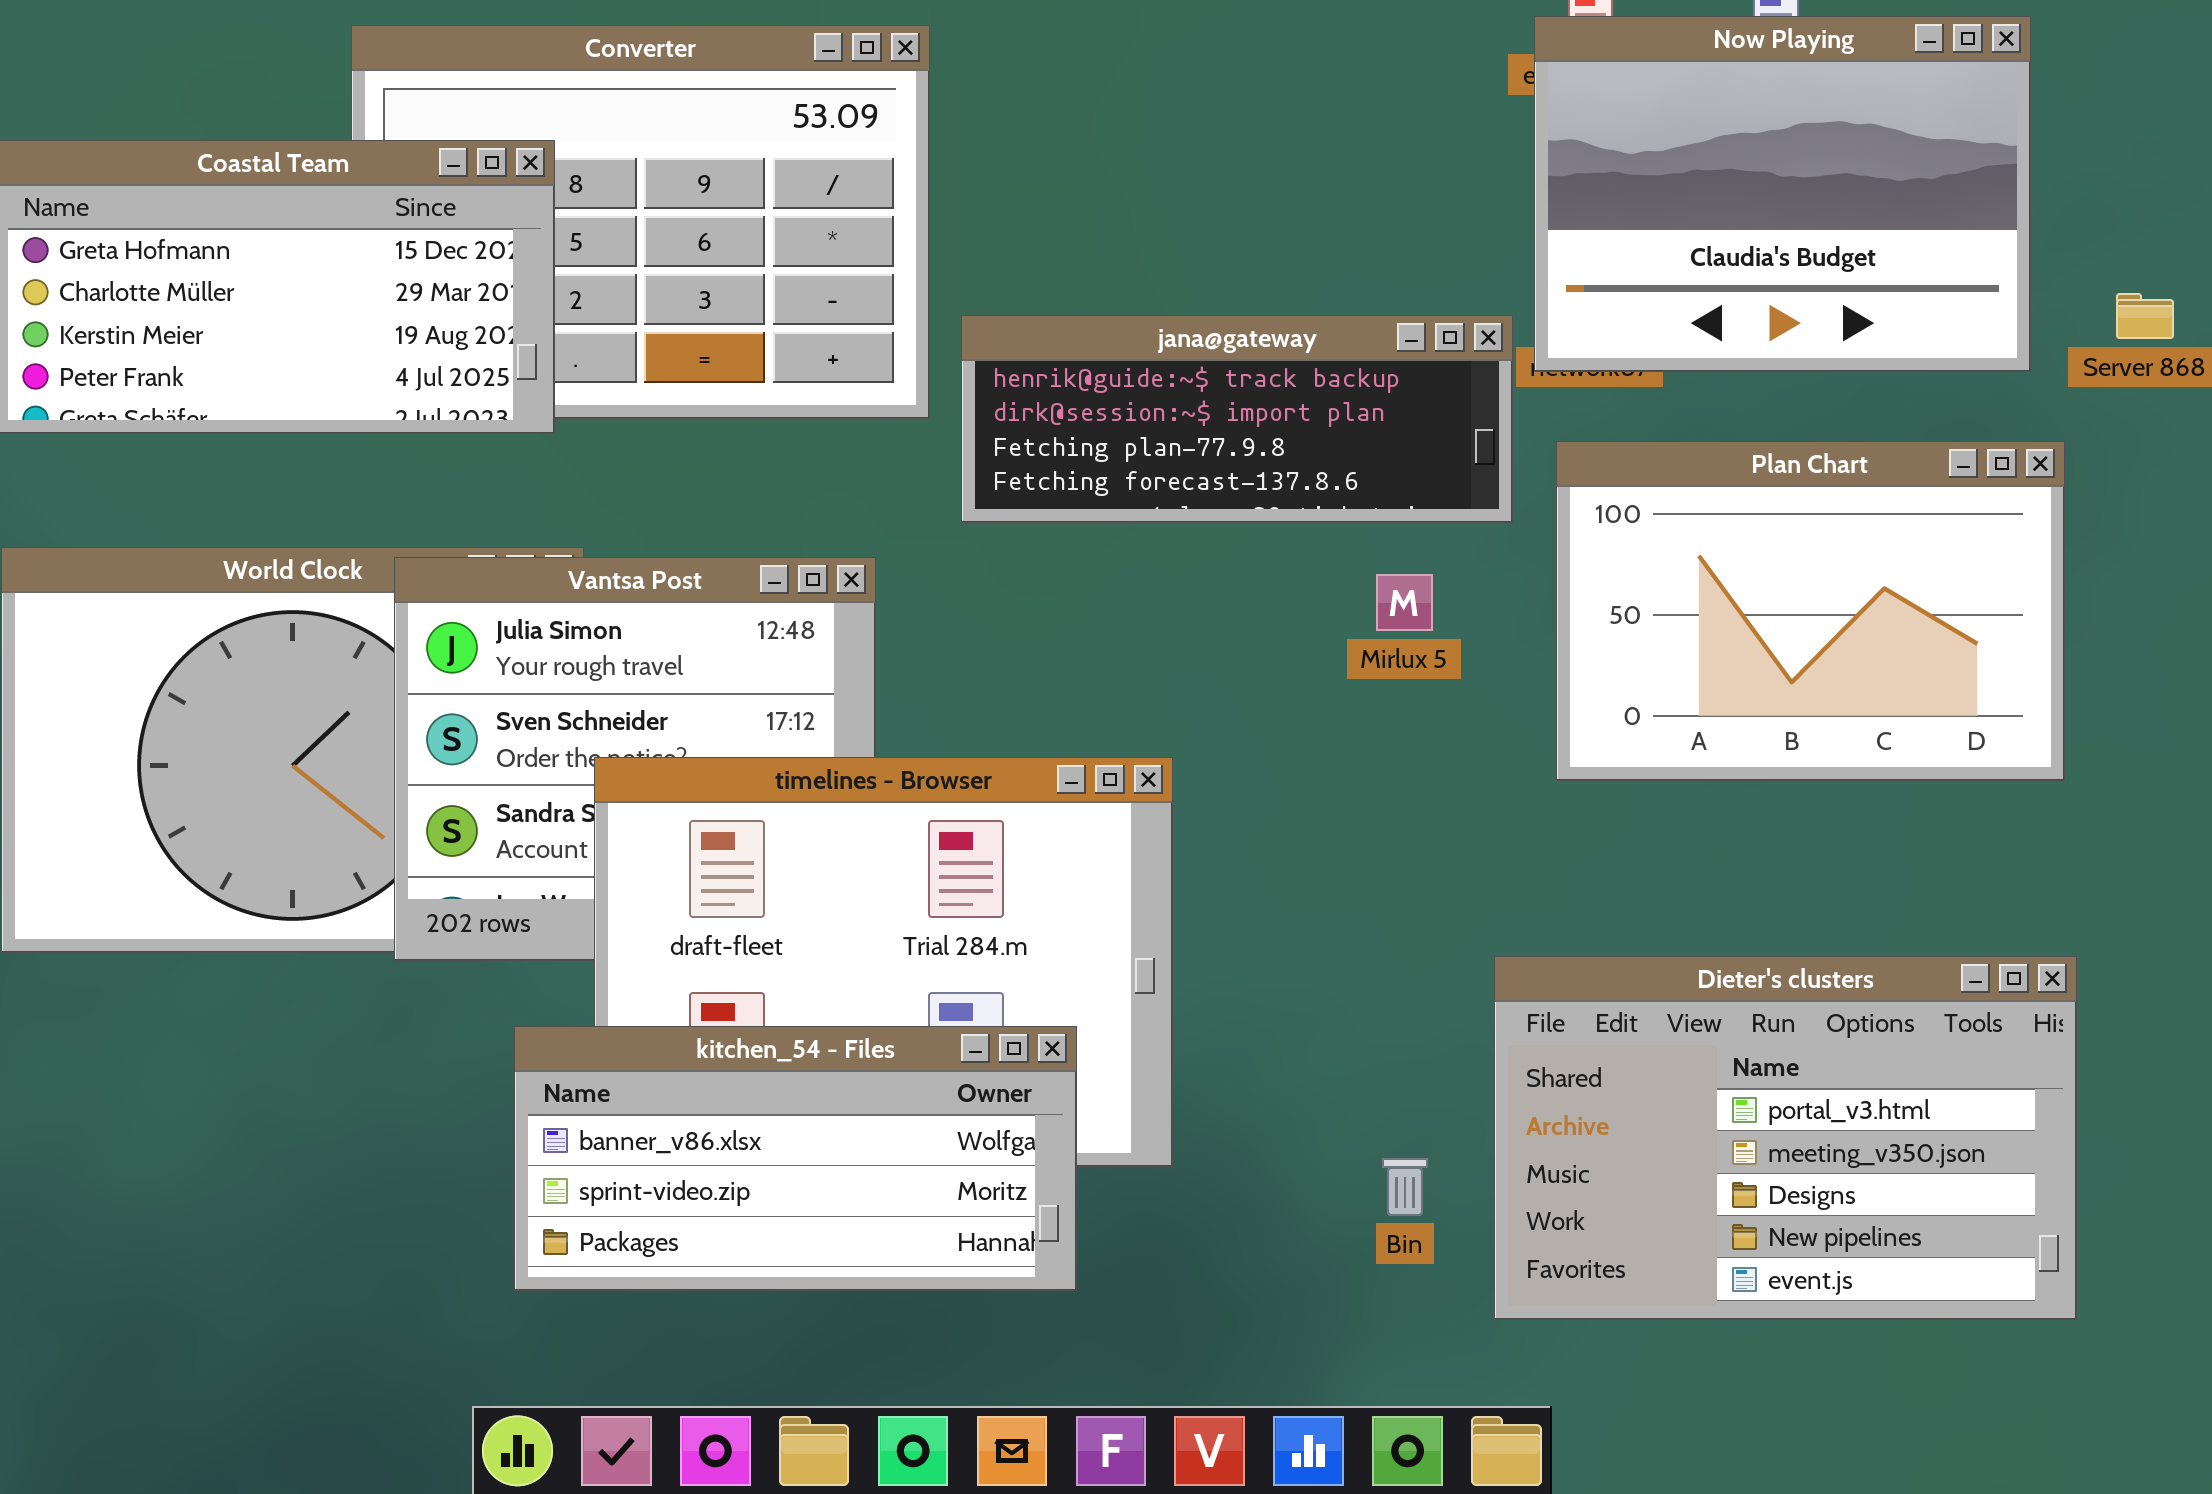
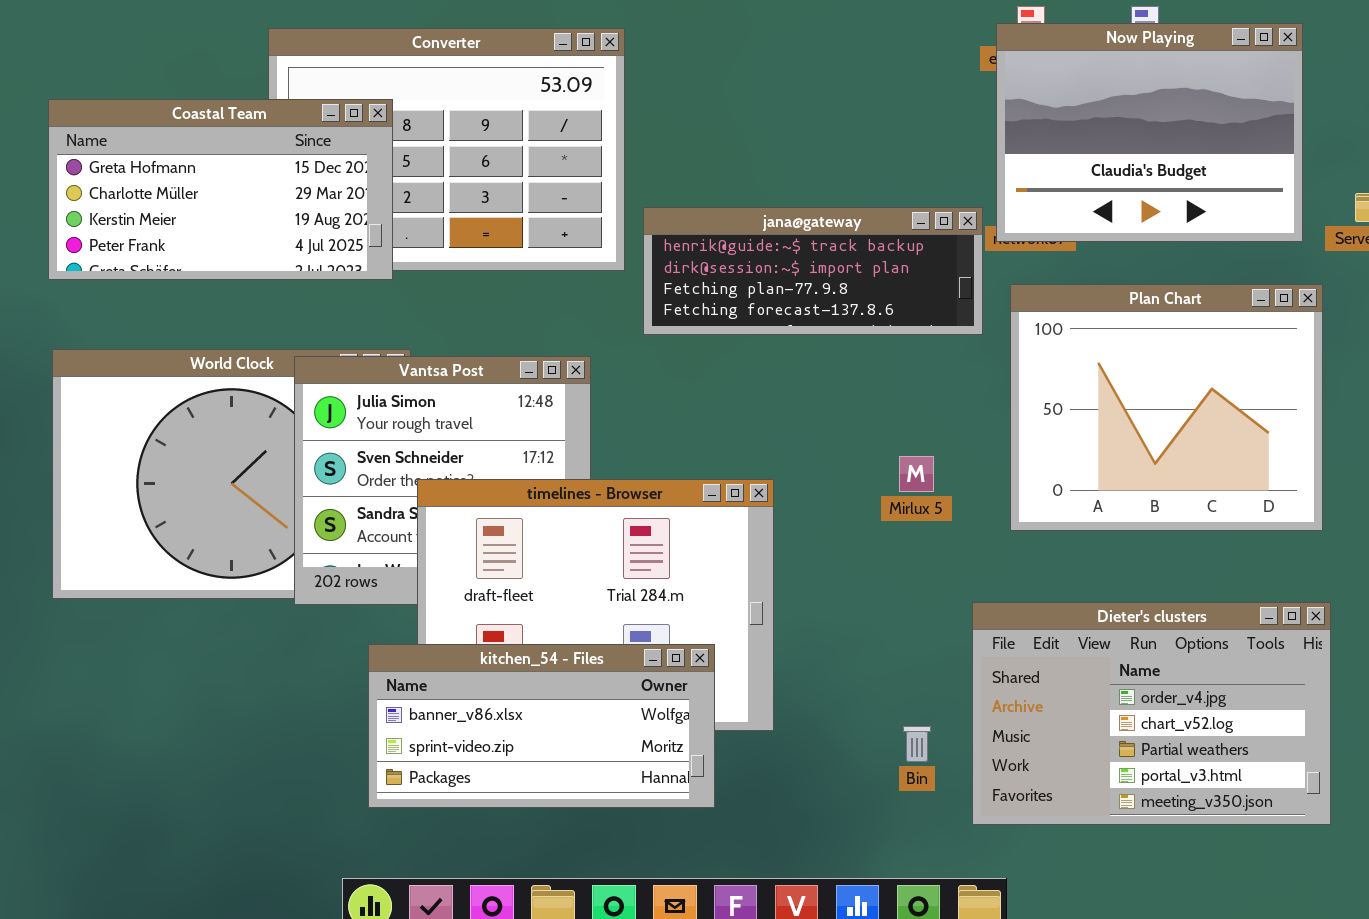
Plan Chart: [1556,441,2065,781] -> [1010,284,1323,531], resized
Mirlux 5: [1376,574,1433,631] -> [899,456,934,492], moved
Dieter's clusters: [1494,956,2077,1320] -> [972,602,1331,825], scrolled up 3 rows

